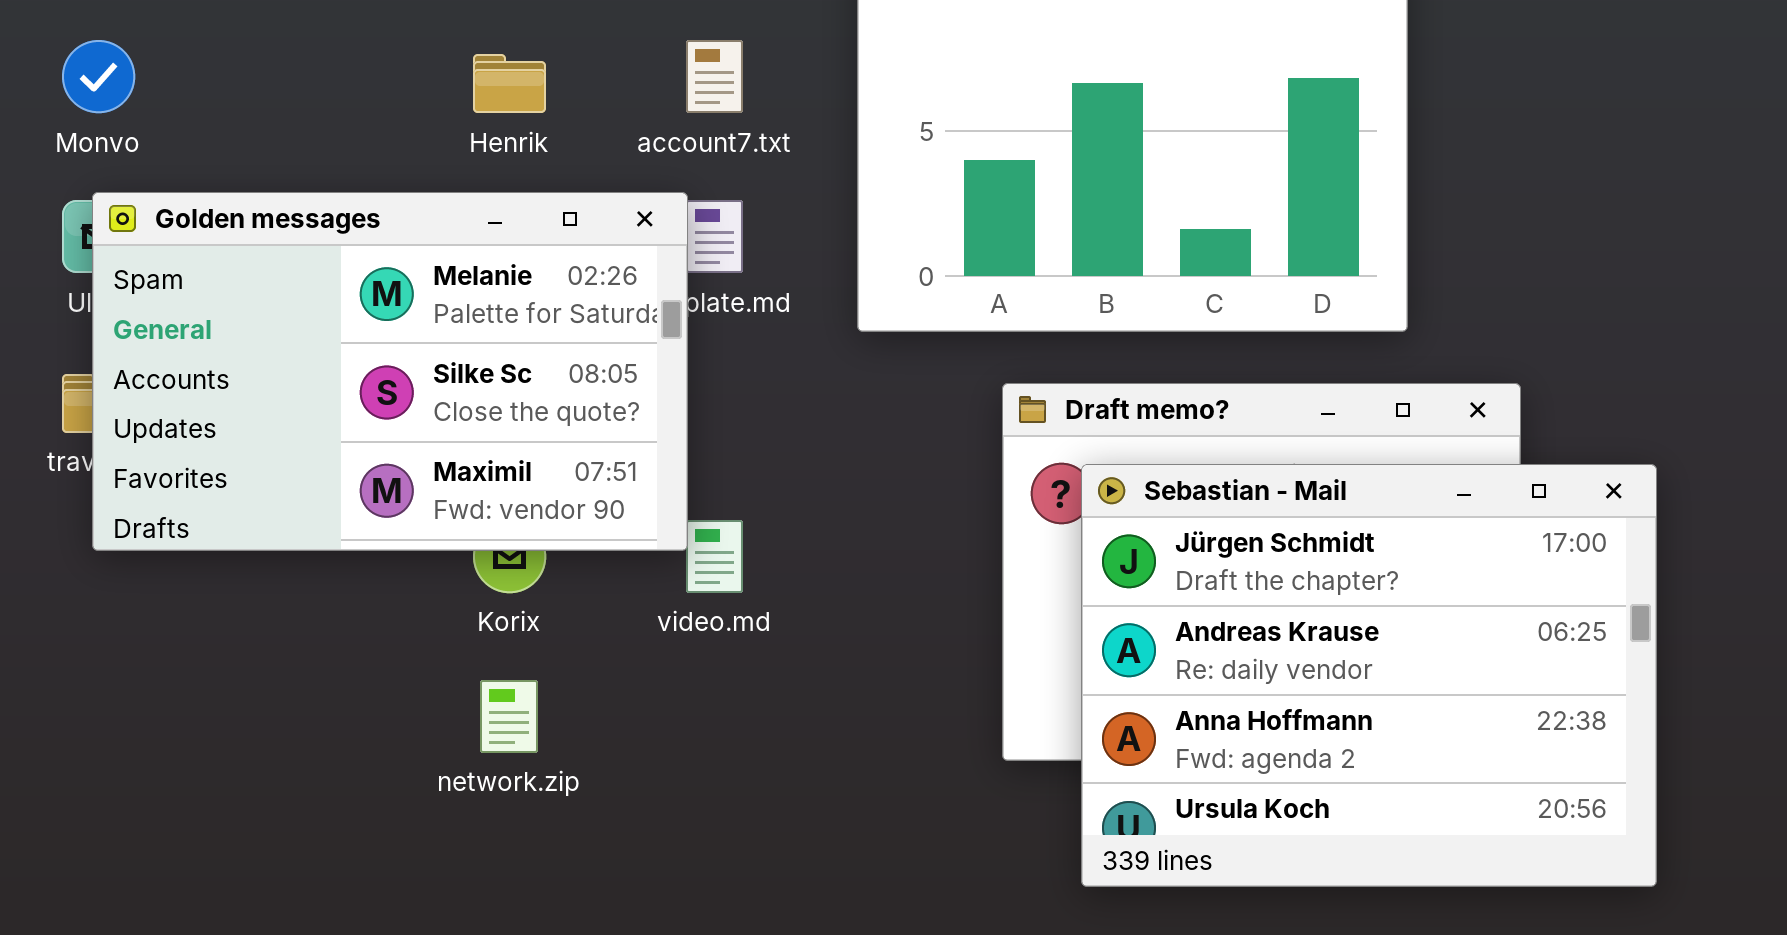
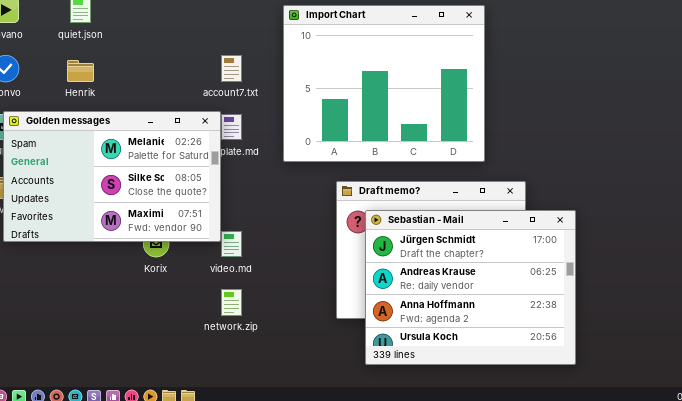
Henrik: [473,54,546,113] -> [67,60,94,82], moved
network.zip: [480,680,538,753] -> [221,289,242,316], moved

